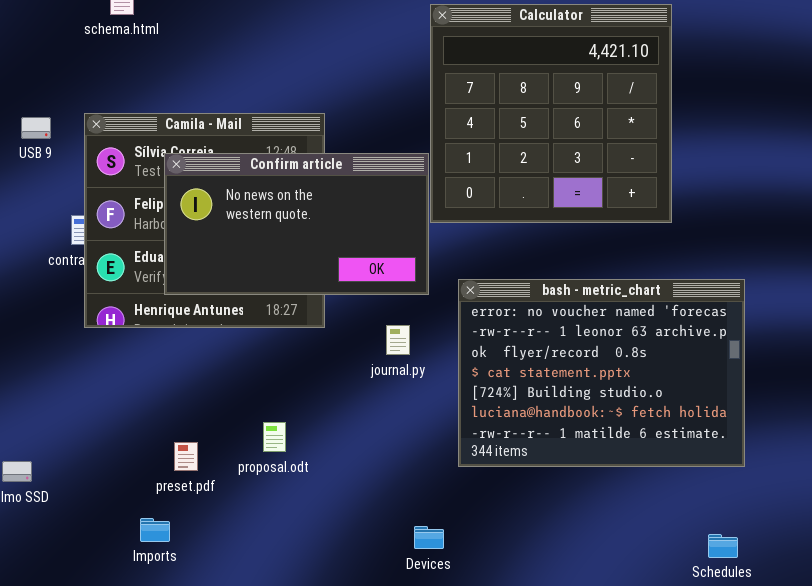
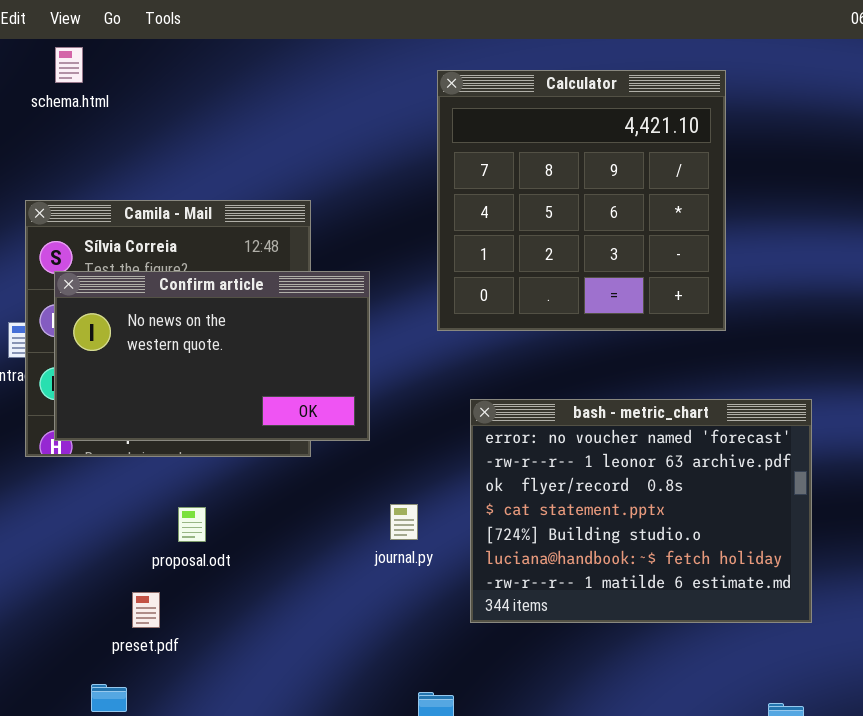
Confirm article: [164,153,429,295] -> [54,271,370,441], moved
journal.py: [386,325,410,355] -> [390,504,418,540], moved
proposal.odt: [263,422,286,452] -> [178,507,206,542], moved

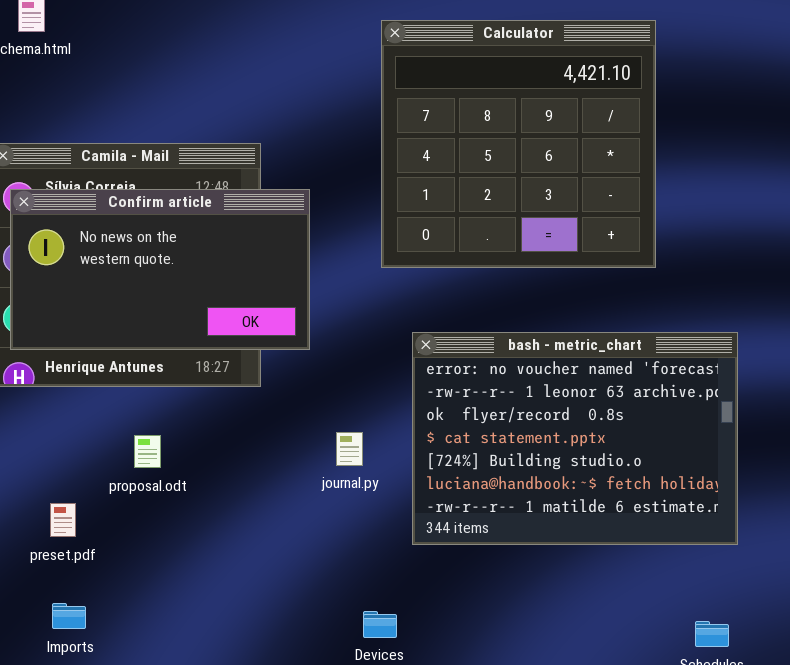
Confirm article: [54,271,370,441] -> [10,189,310,350], moved
preset.pdf: [132,592,160,628] -> [50,503,76,537], moved

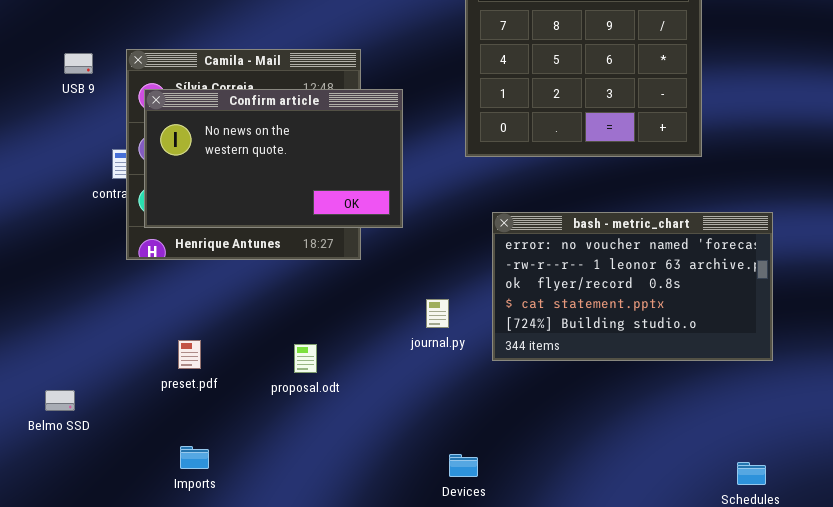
bash - metric_chart: [412,332,738,545] -> [492,212,773,361], resized
proposal.odt: [134,435,161,468] -> [294,344,317,373], moved
preset.pdf: [50,503,76,537] -> [178,340,201,369], moved

